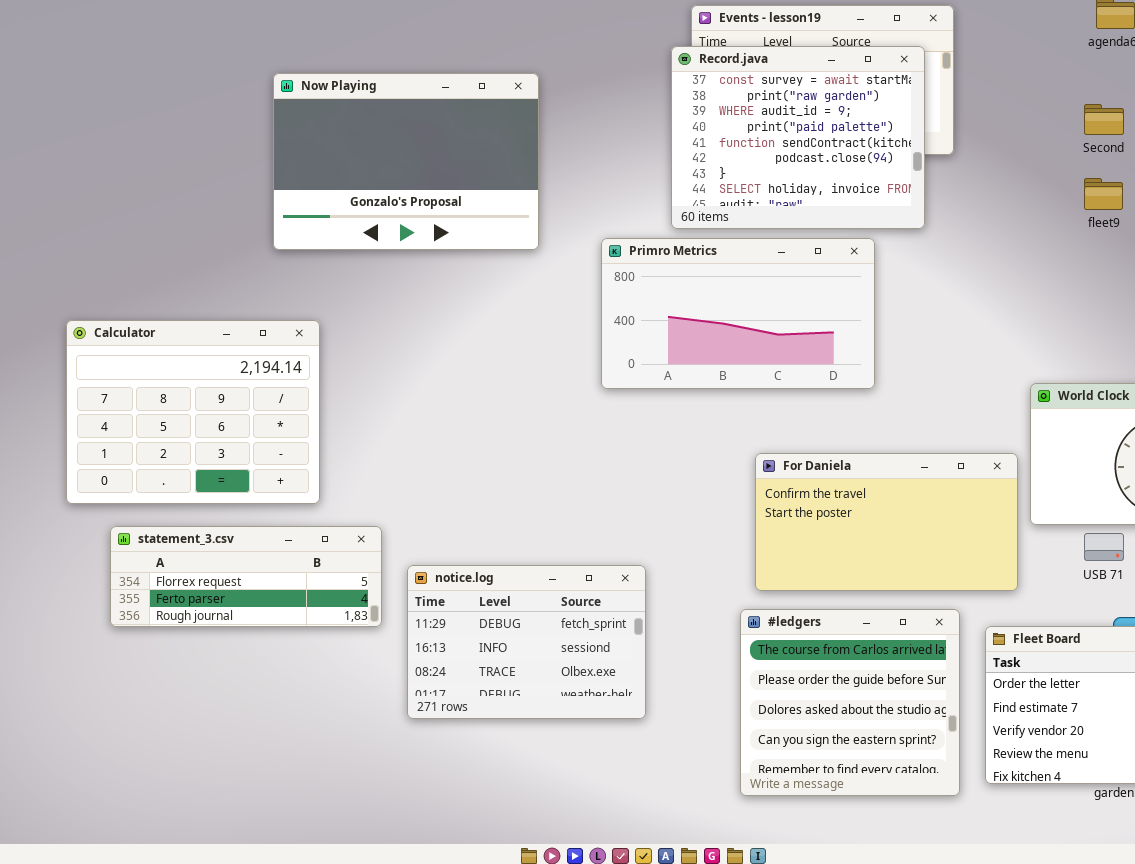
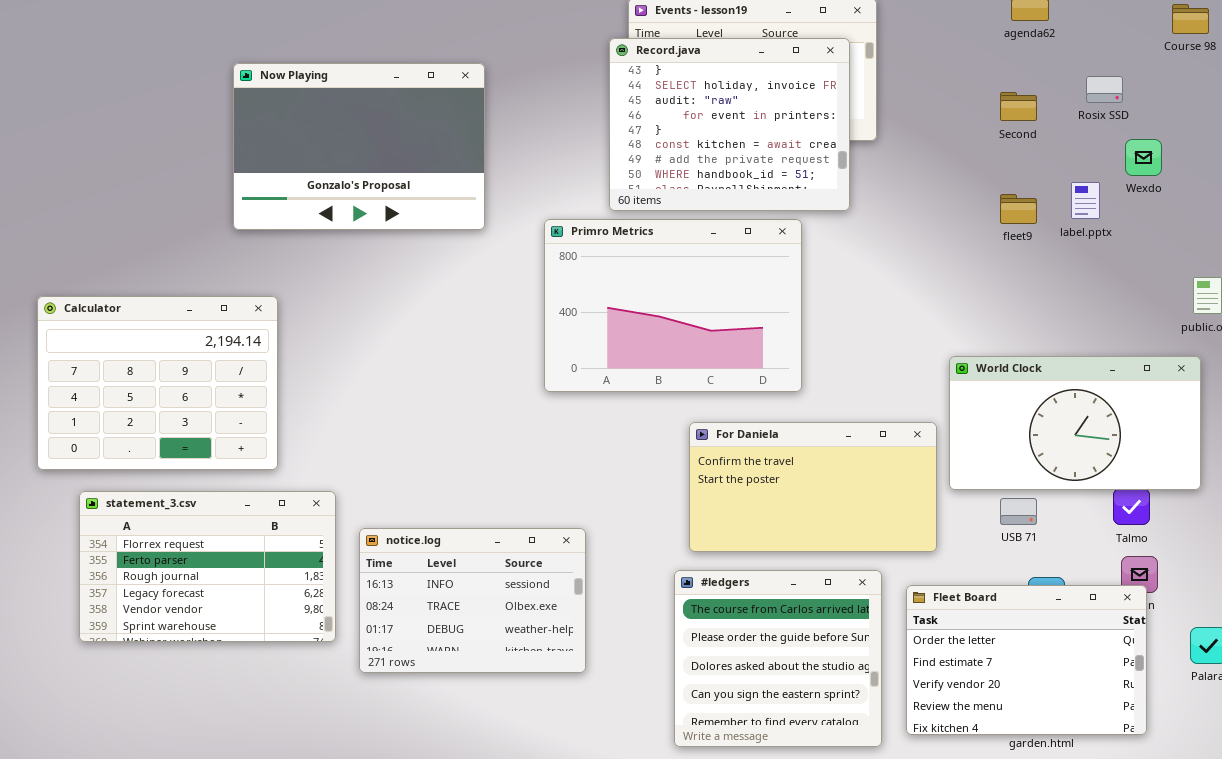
Record.java: [671,46,925,229] -> [609,38,850,211], scrolled down 6 rows
fleet9: [1084,178,1123,210] -> [1000,194,1037,224], moved
Primro Metrics: [601,238,875,389] -> [544,219,802,392], resized
statement_3.csv: [110,526,382,627] -> [79,491,336,642], resized
notice.log: [407,565,646,719] -> [359,528,586,673], scrolled down 1 row

